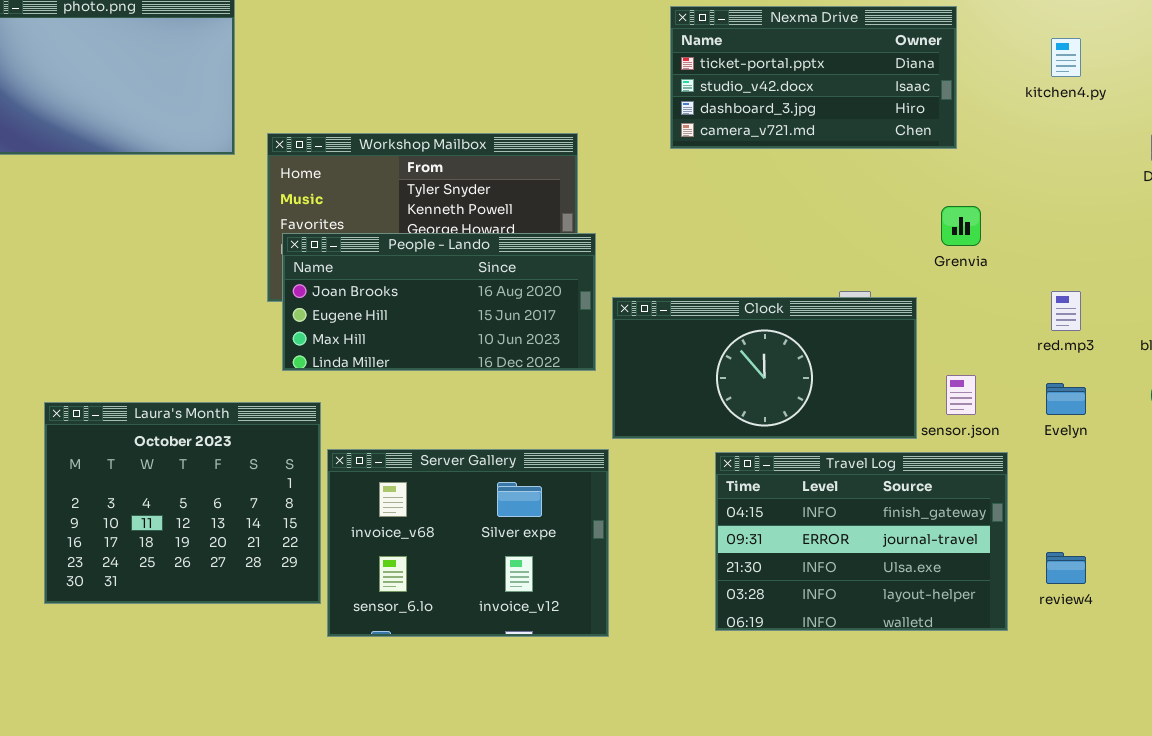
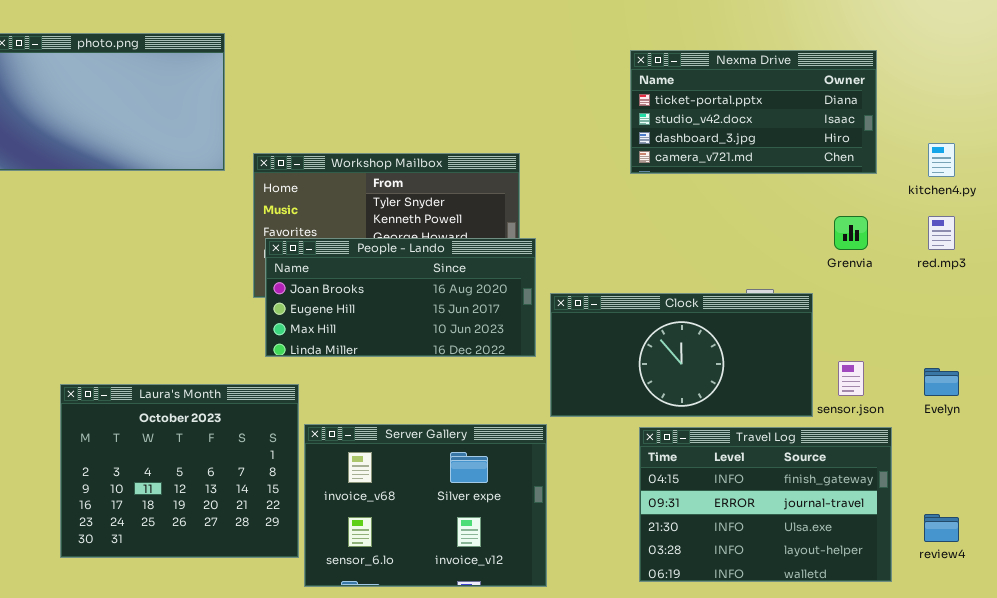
Nexma Drive: [670,6,957,149] -> [630,50,877,174], moved
kitchen4.py: [1051,38,1081,77] -> [928,143,955,177], moved
red.mp3: [1051,291,1081,331] -> [928,216,955,250], moved

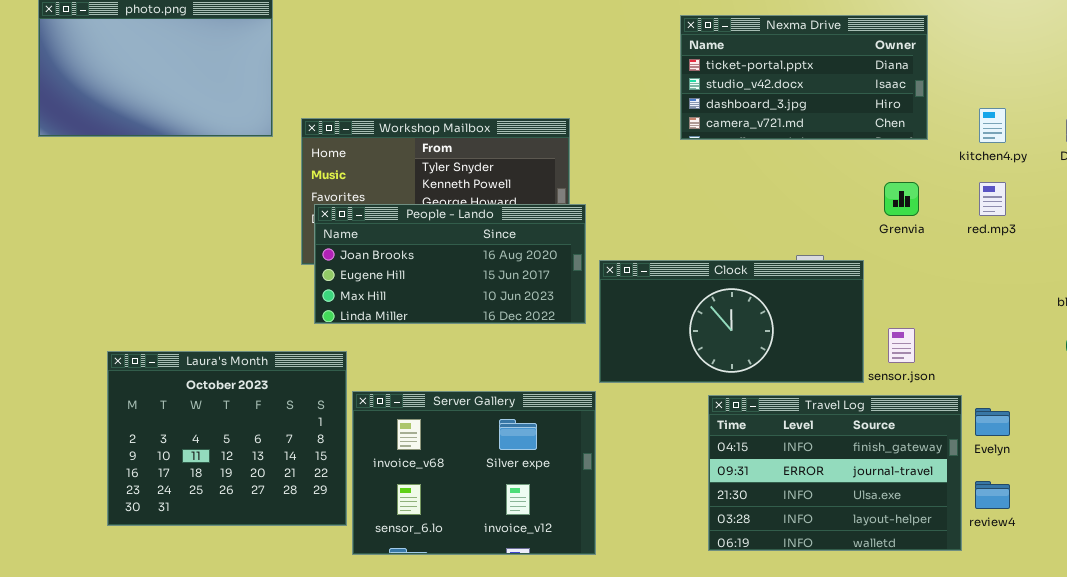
Evelyn: [924,368,959,396] -> [975,408,1010,436], moved
Travel Log: [639,427,892,582] -> [708,395,962,551], moved

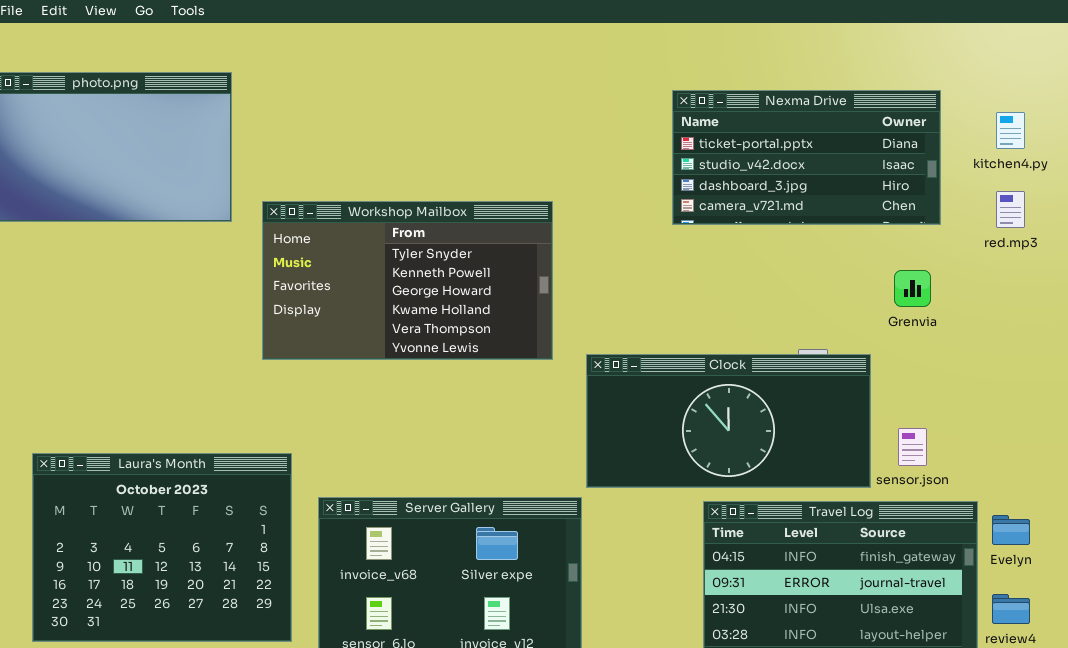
kitchen4.py: [979,108,1006,143] -> [996,112,1025,149], moved
red.mp3: [979,182,1006,216] -> [996,191,1025,228], moved
People - Lando: [314,204,586,324] -> none, closed
Laura's Month: [107,351,347,526] -> [32,453,292,642], moved

